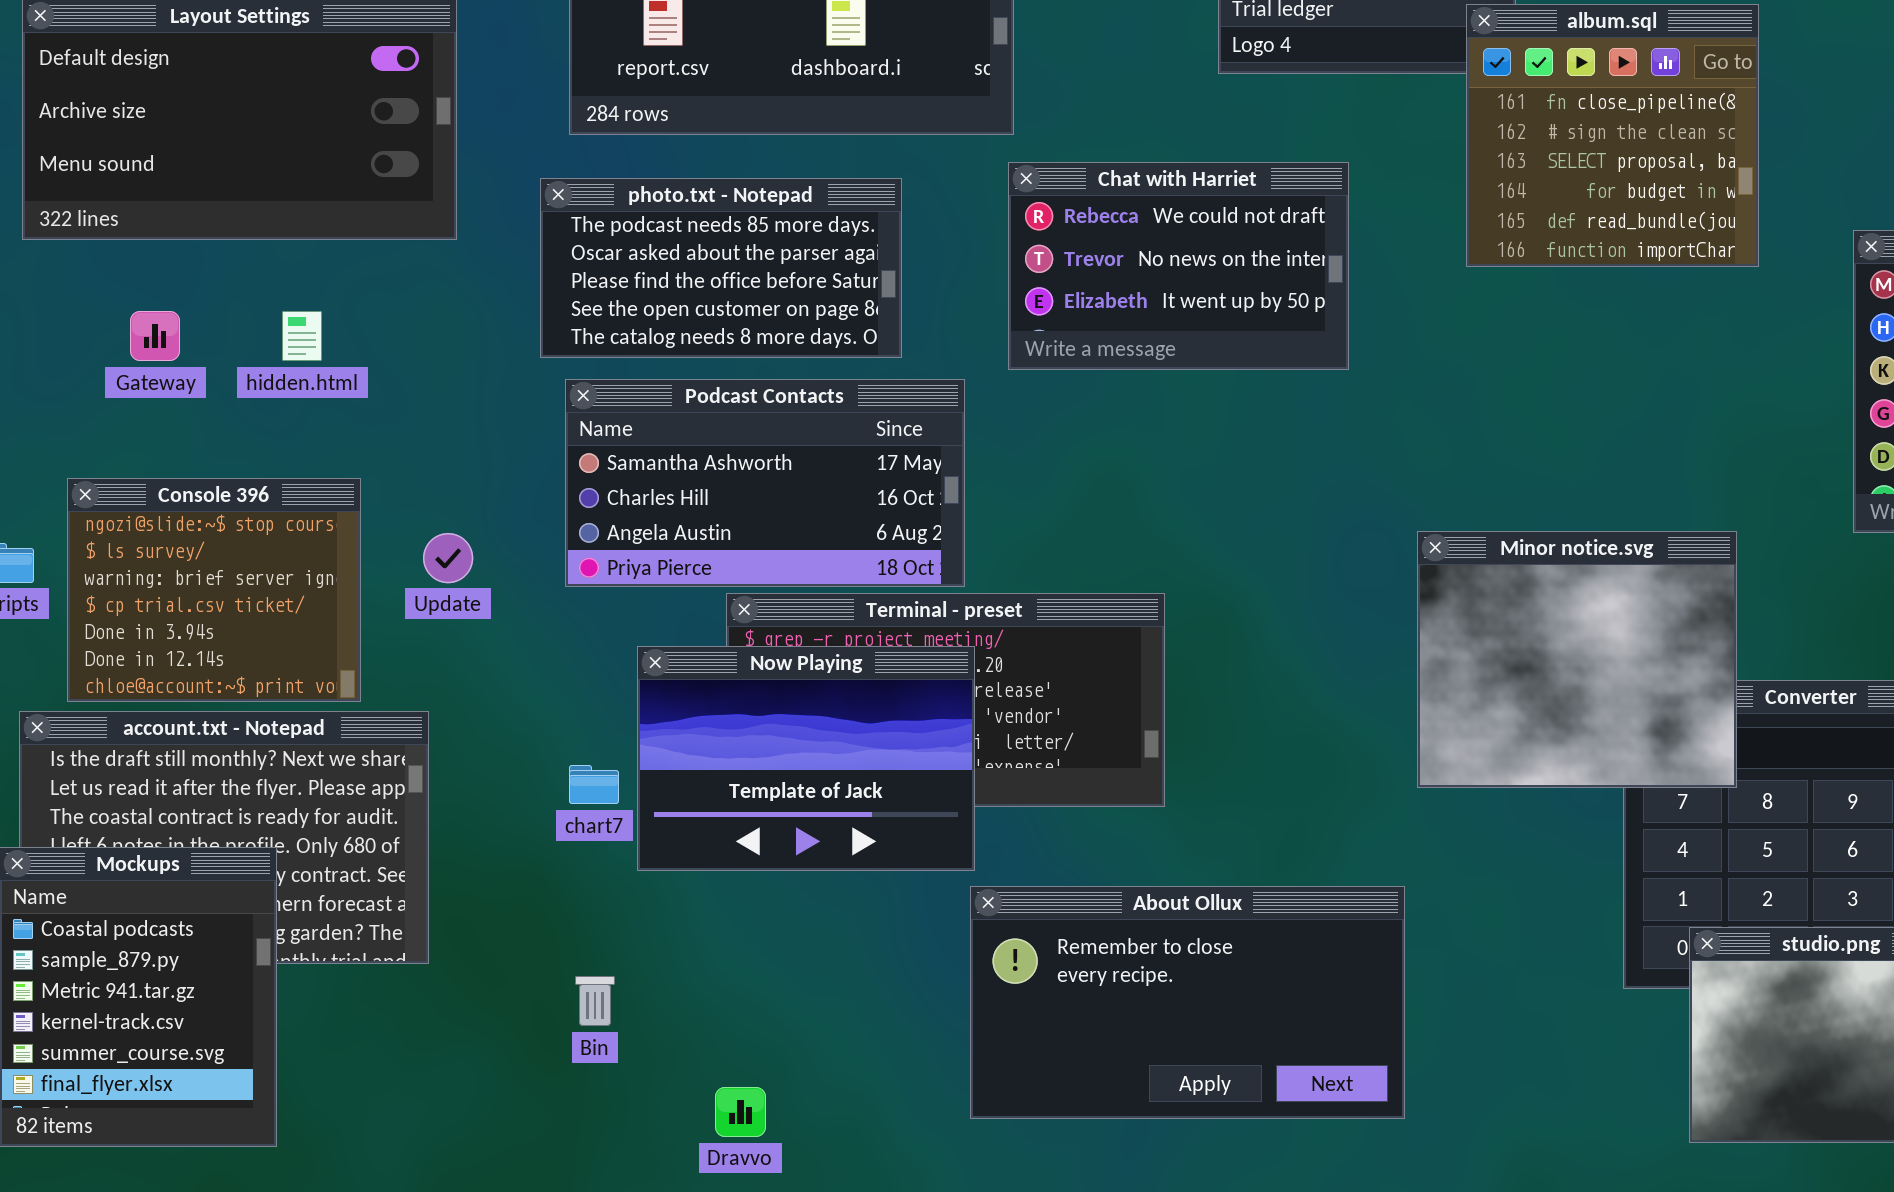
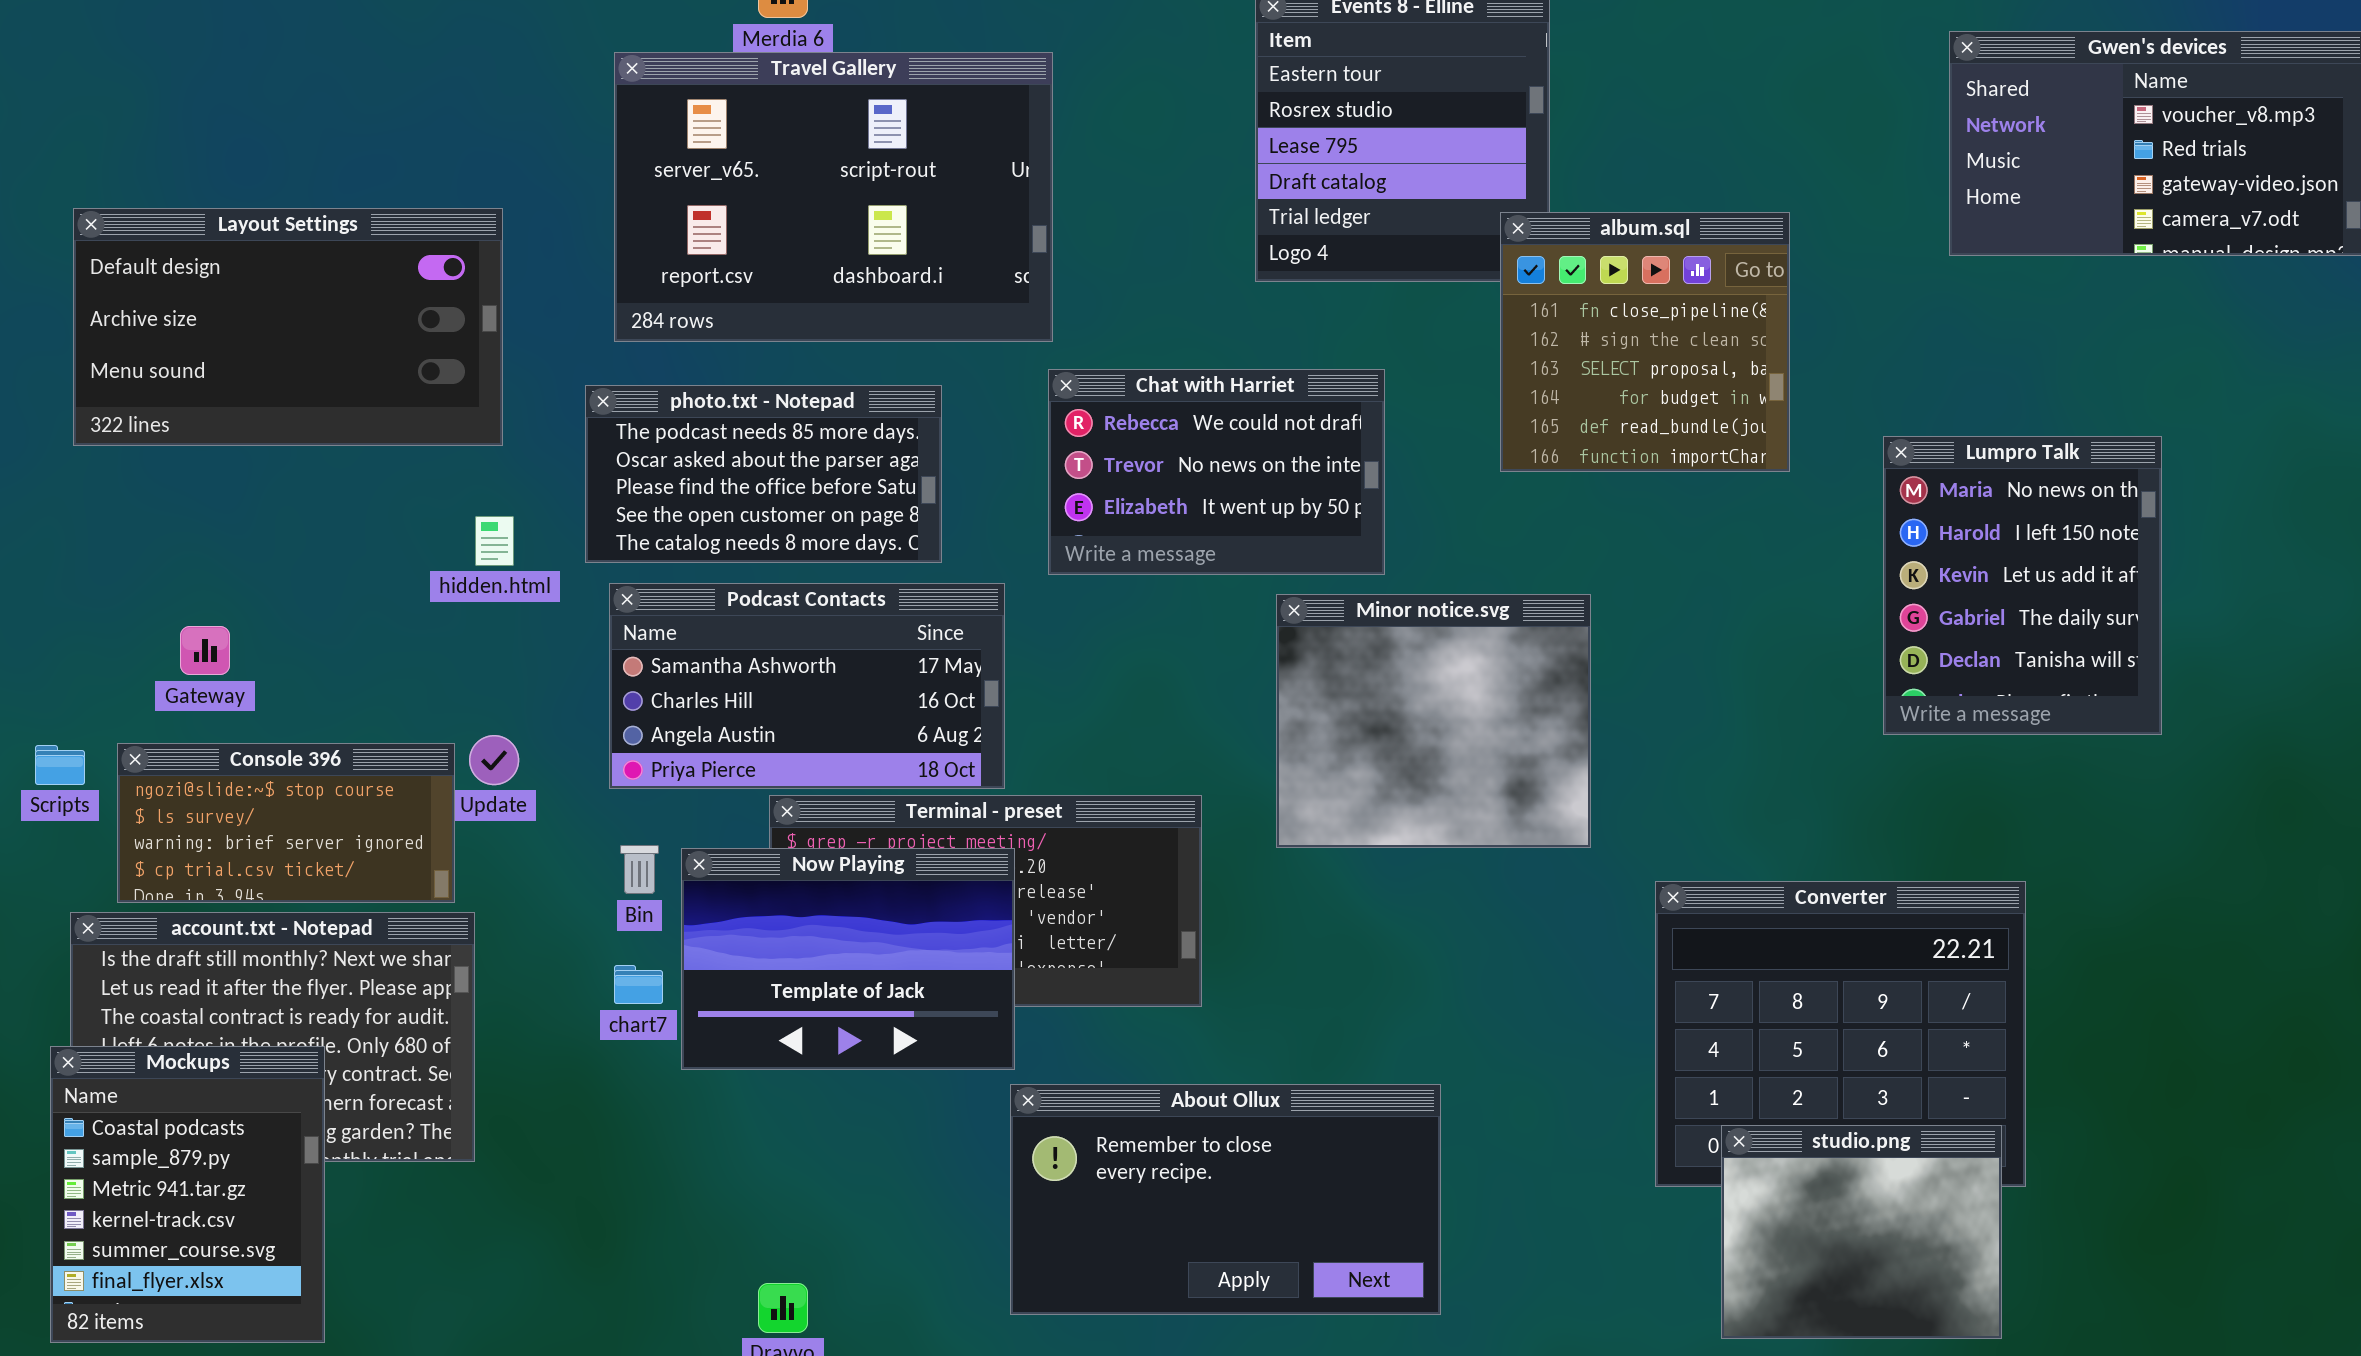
Gateway: [130,311,180,361] -> [180,626,230,675], moved
hidden.html: [282,311,322,361] -> [475,516,514,566], moved
Console 396: [67,478,361,702] -> [117,743,455,903], resized
Minor notice.svg: [1417,531,1737,788] -> [1276,594,1591,848], moved
Bin: [575,976,615,1026] -> [620,845,659,894], moved

